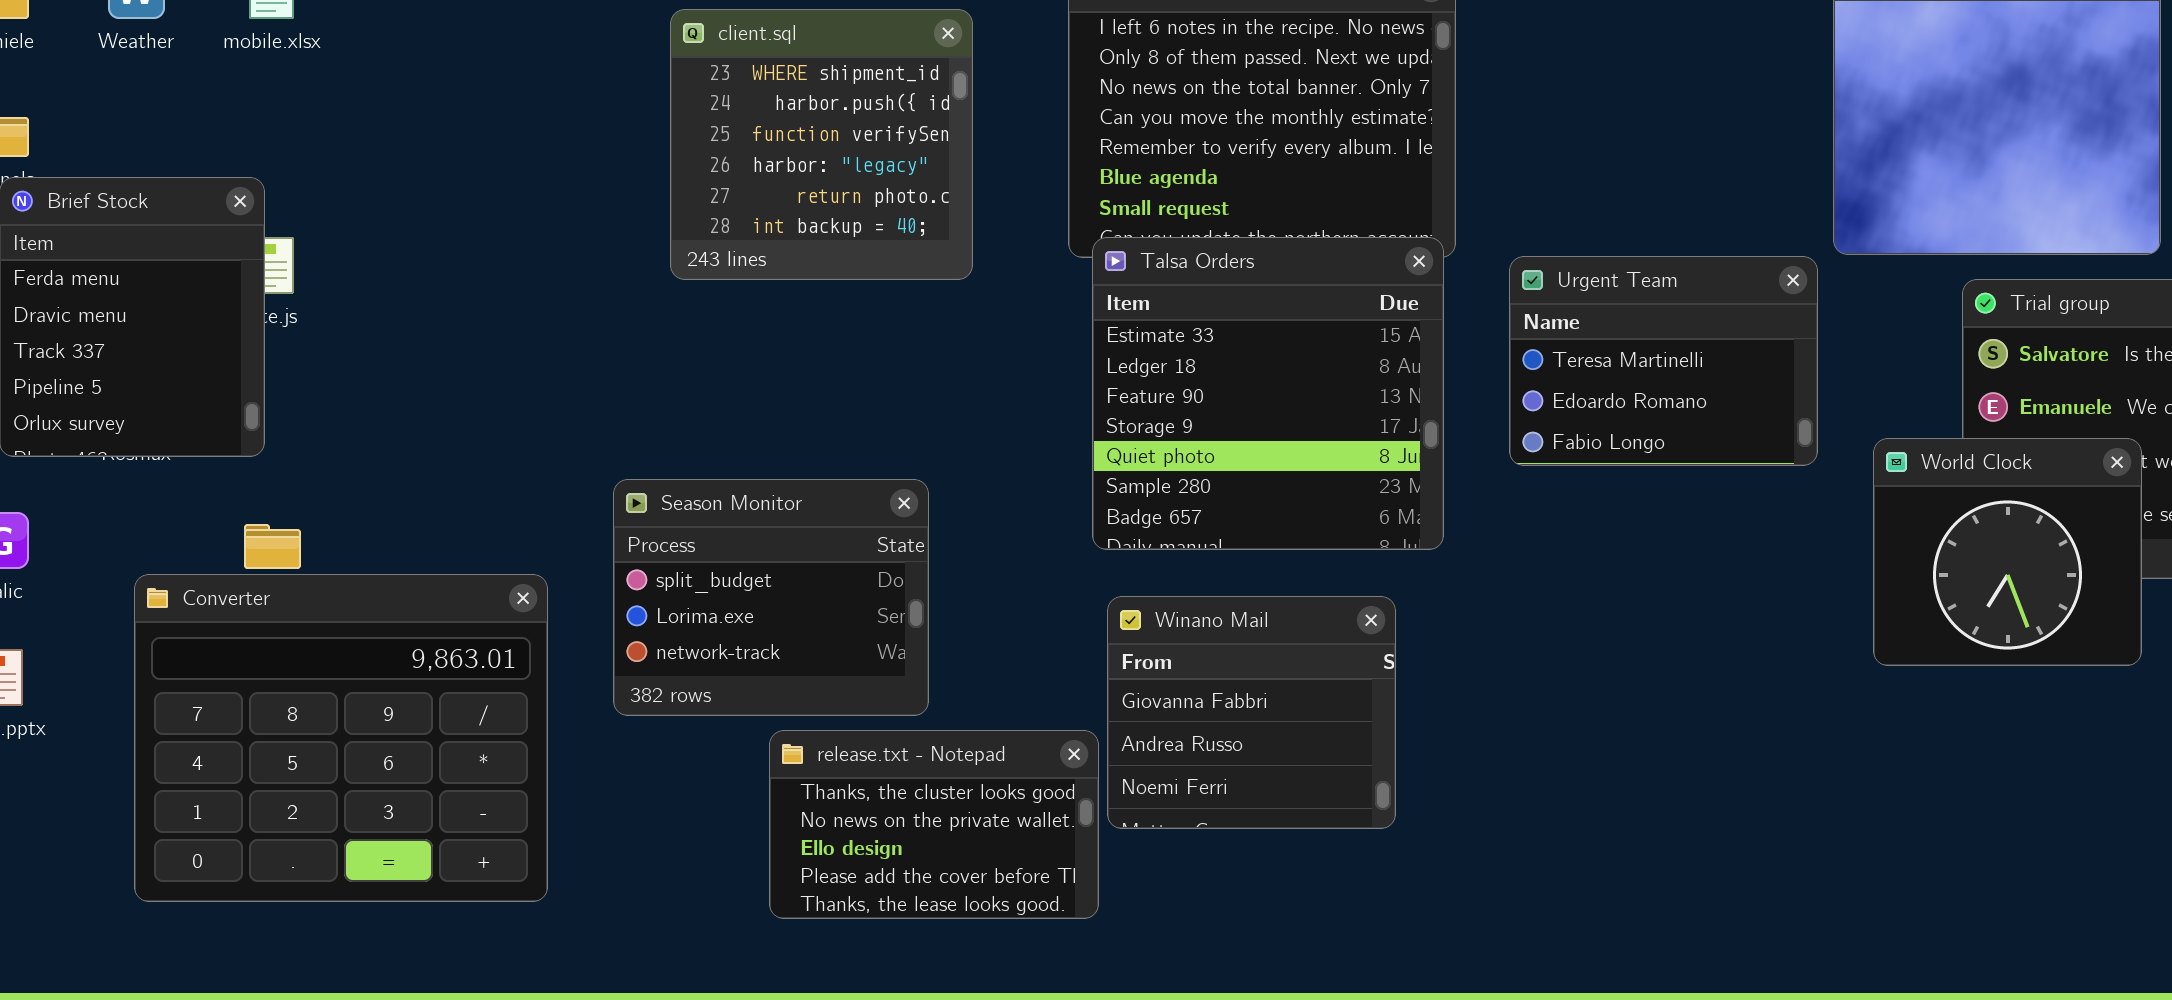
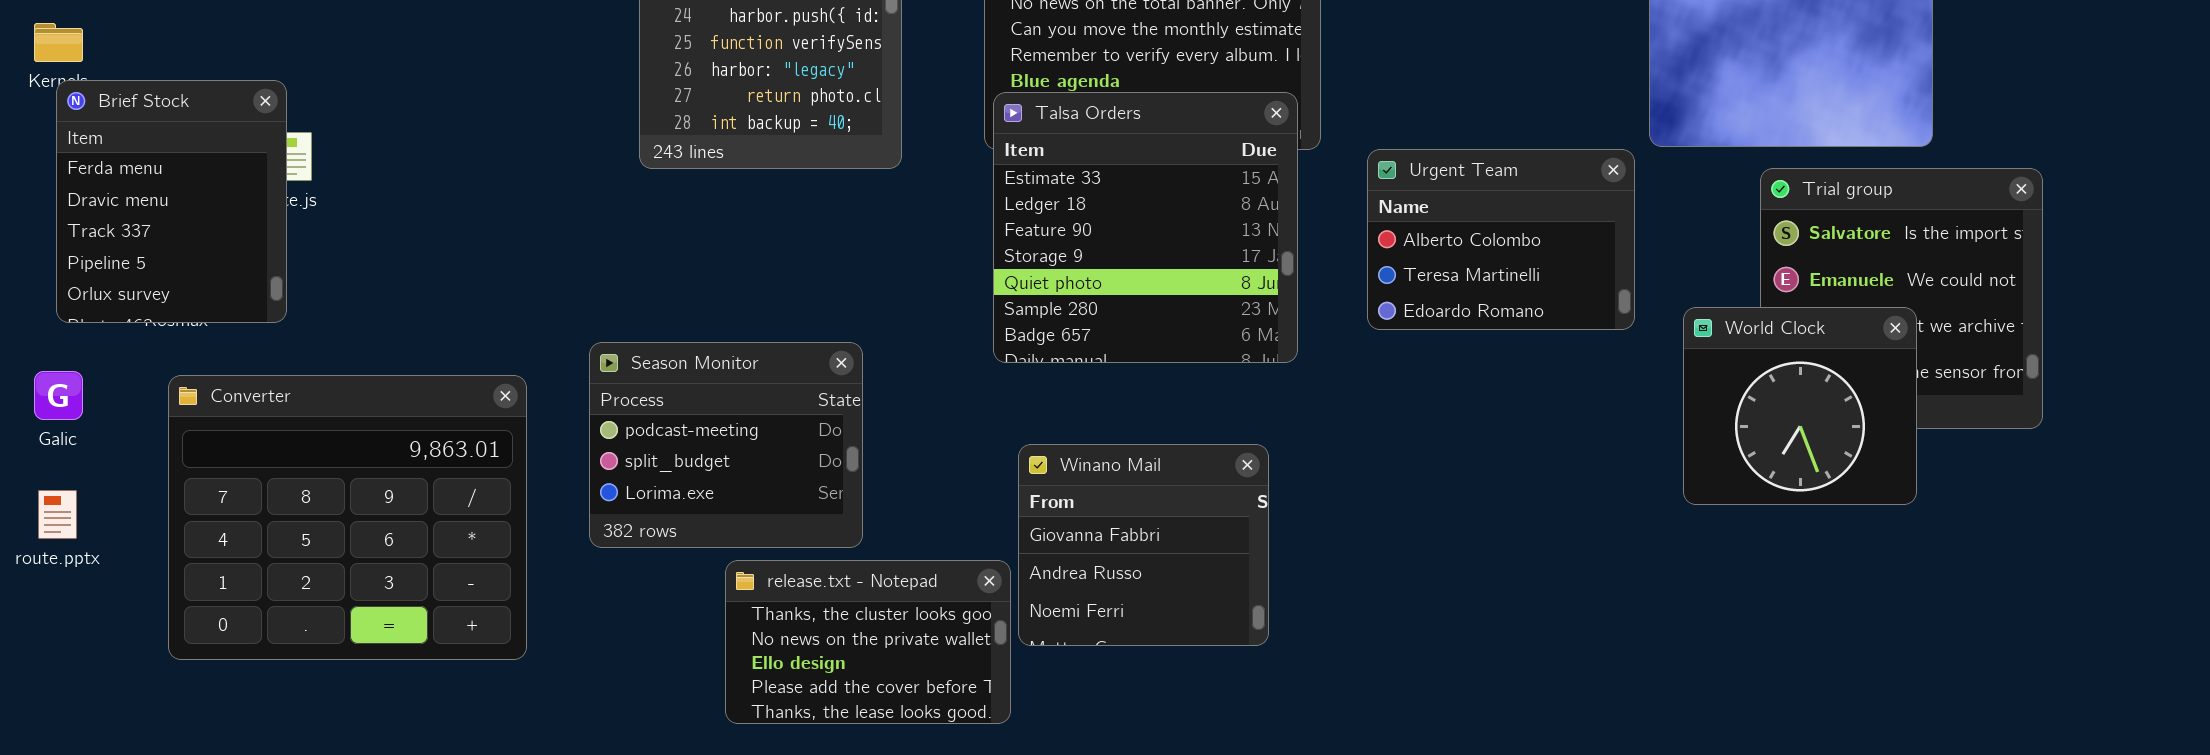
Talsa Orders: [1092,237,1444,550] -> [993,92,1298,363], moved
Urgent Team: [1509,256,1818,466] -> [1367,149,1635,330], scrolled up 1 row
Season Monitor: [613,479,929,716] -> [589,342,863,548], scrolled up 1 row
Converter: [134,574,548,902] -> [168,375,527,660], moved

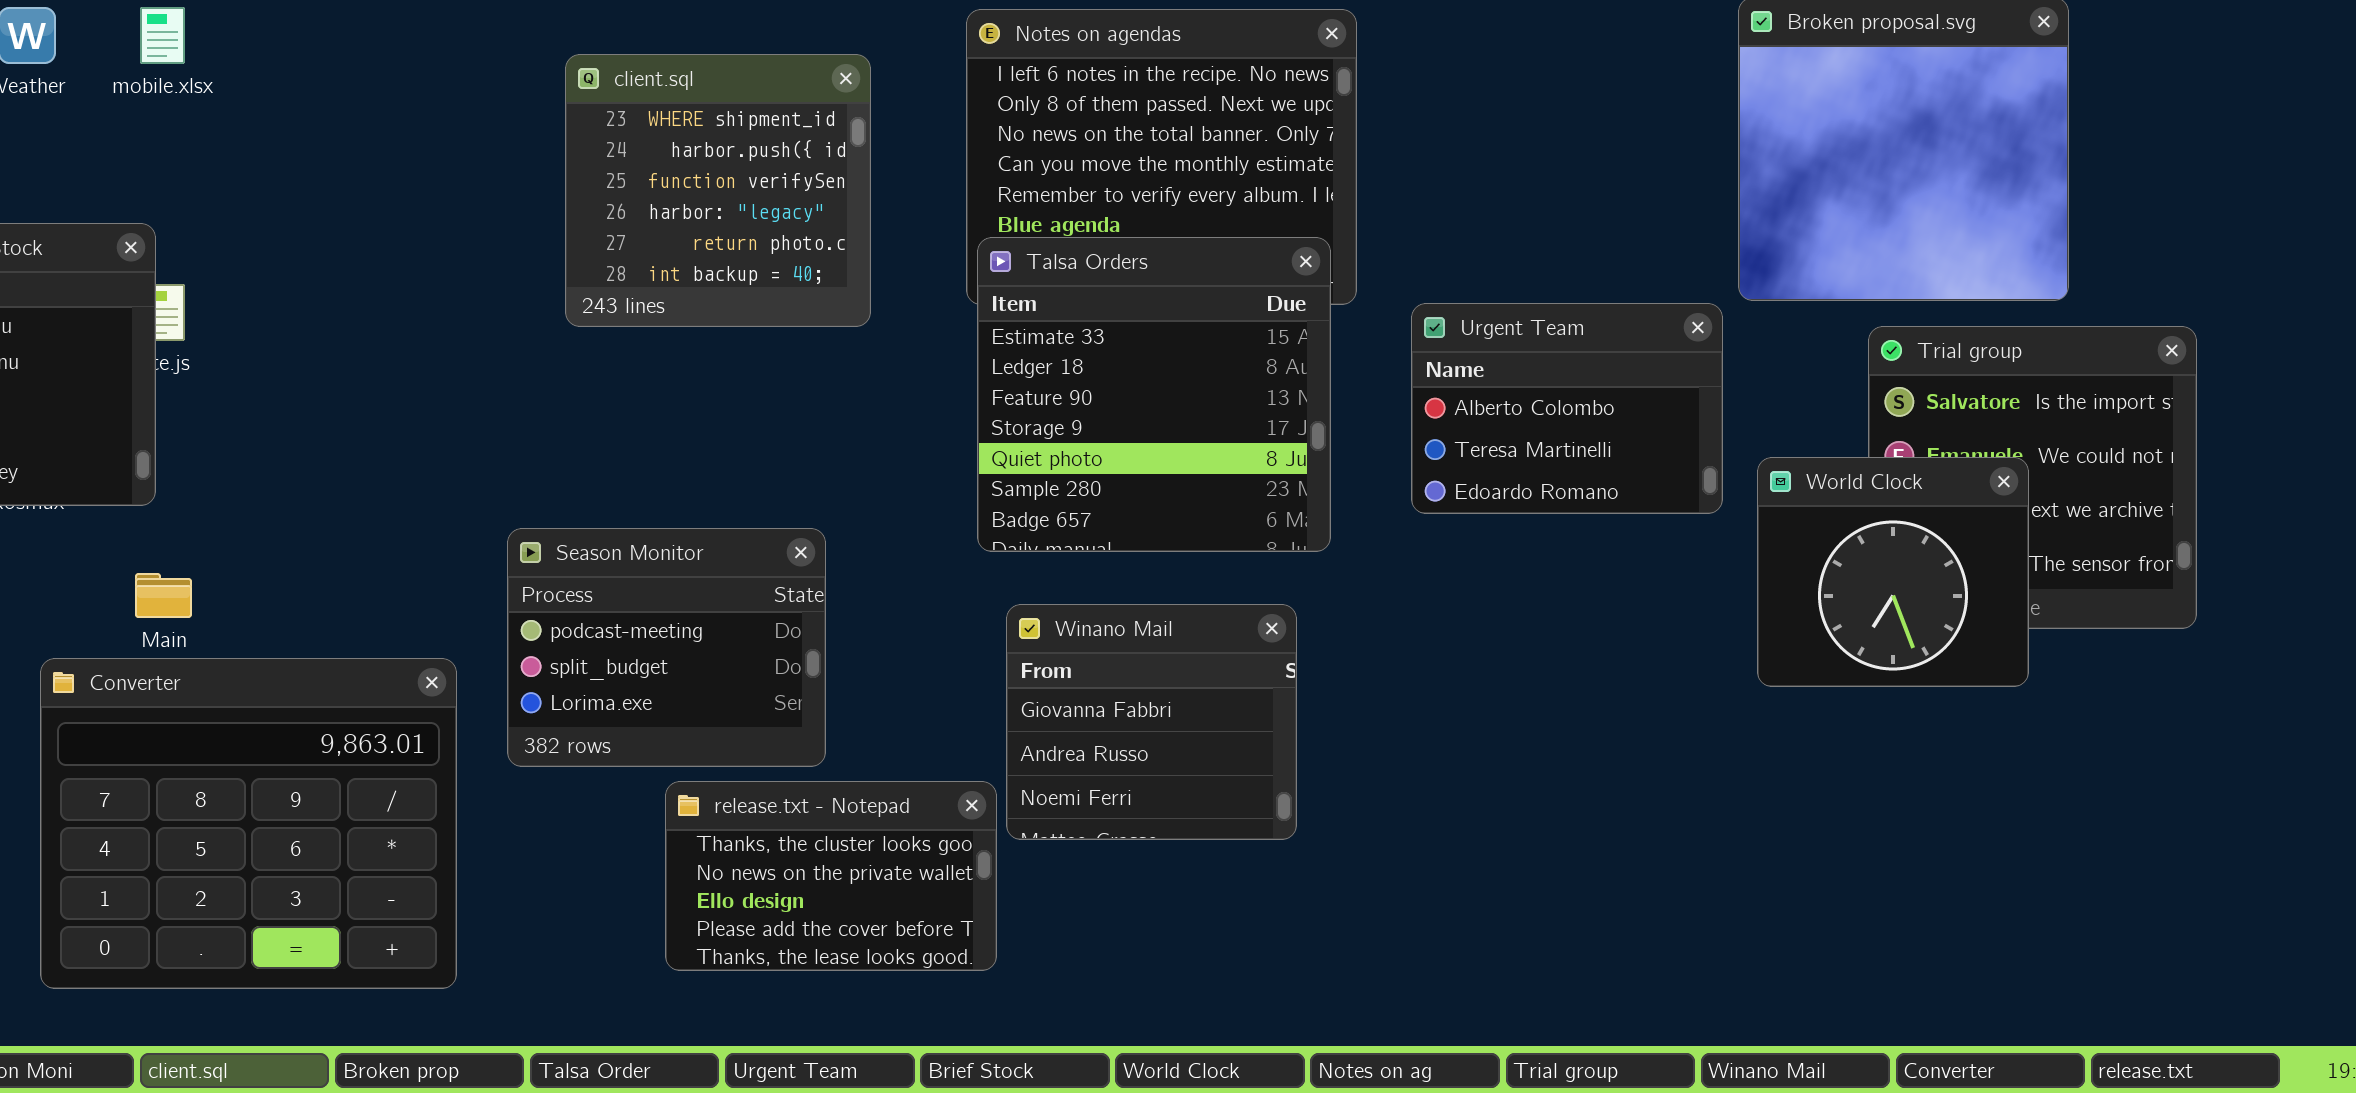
World Clock: [1683,307,1917,505] -> [1757,457,2029,687], moved
Converter: [168,375,527,660] -> [40,658,457,989], moved
Winano Mail: [1018,444,1269,646] -> [1006,604,1297,840], moved

